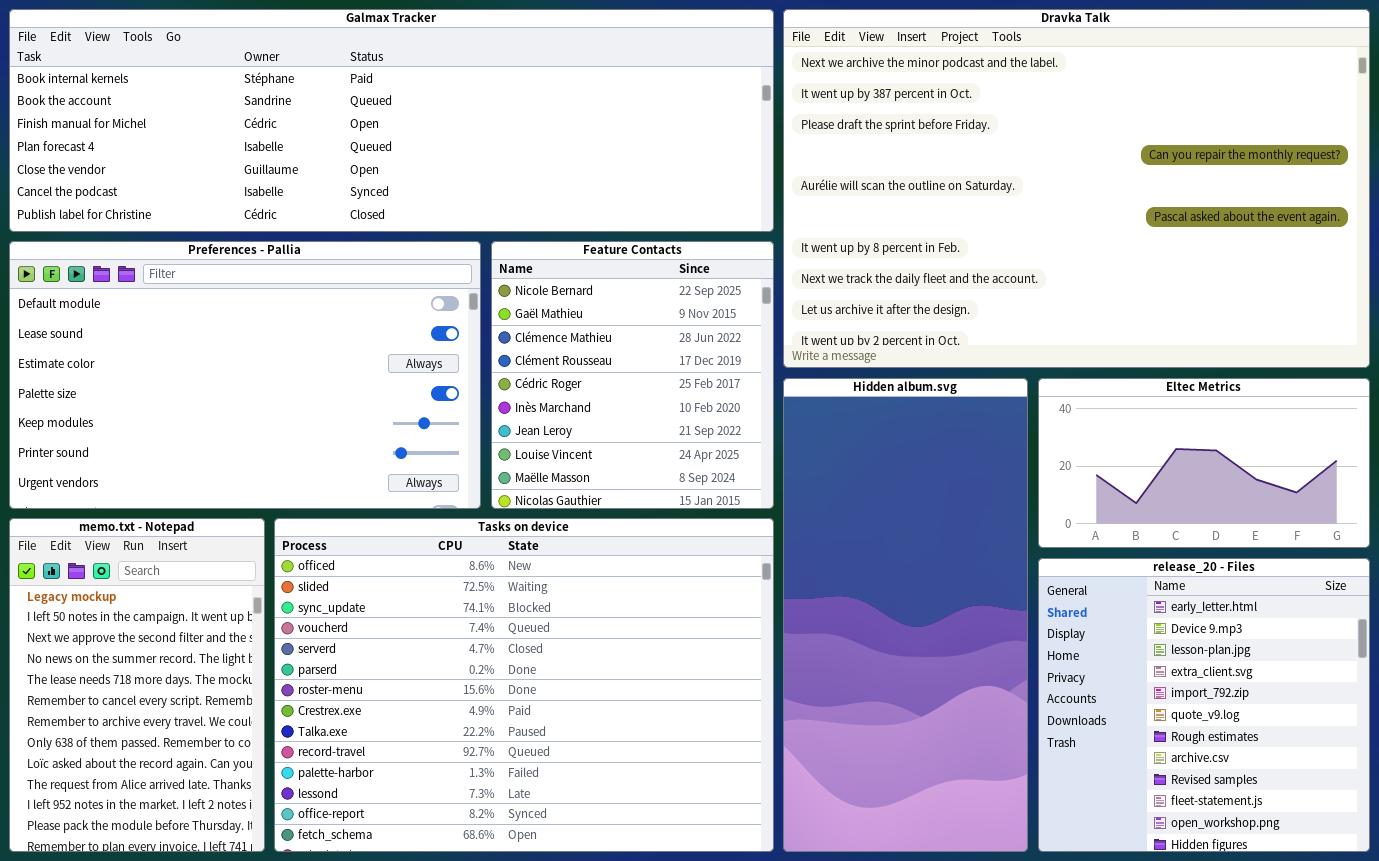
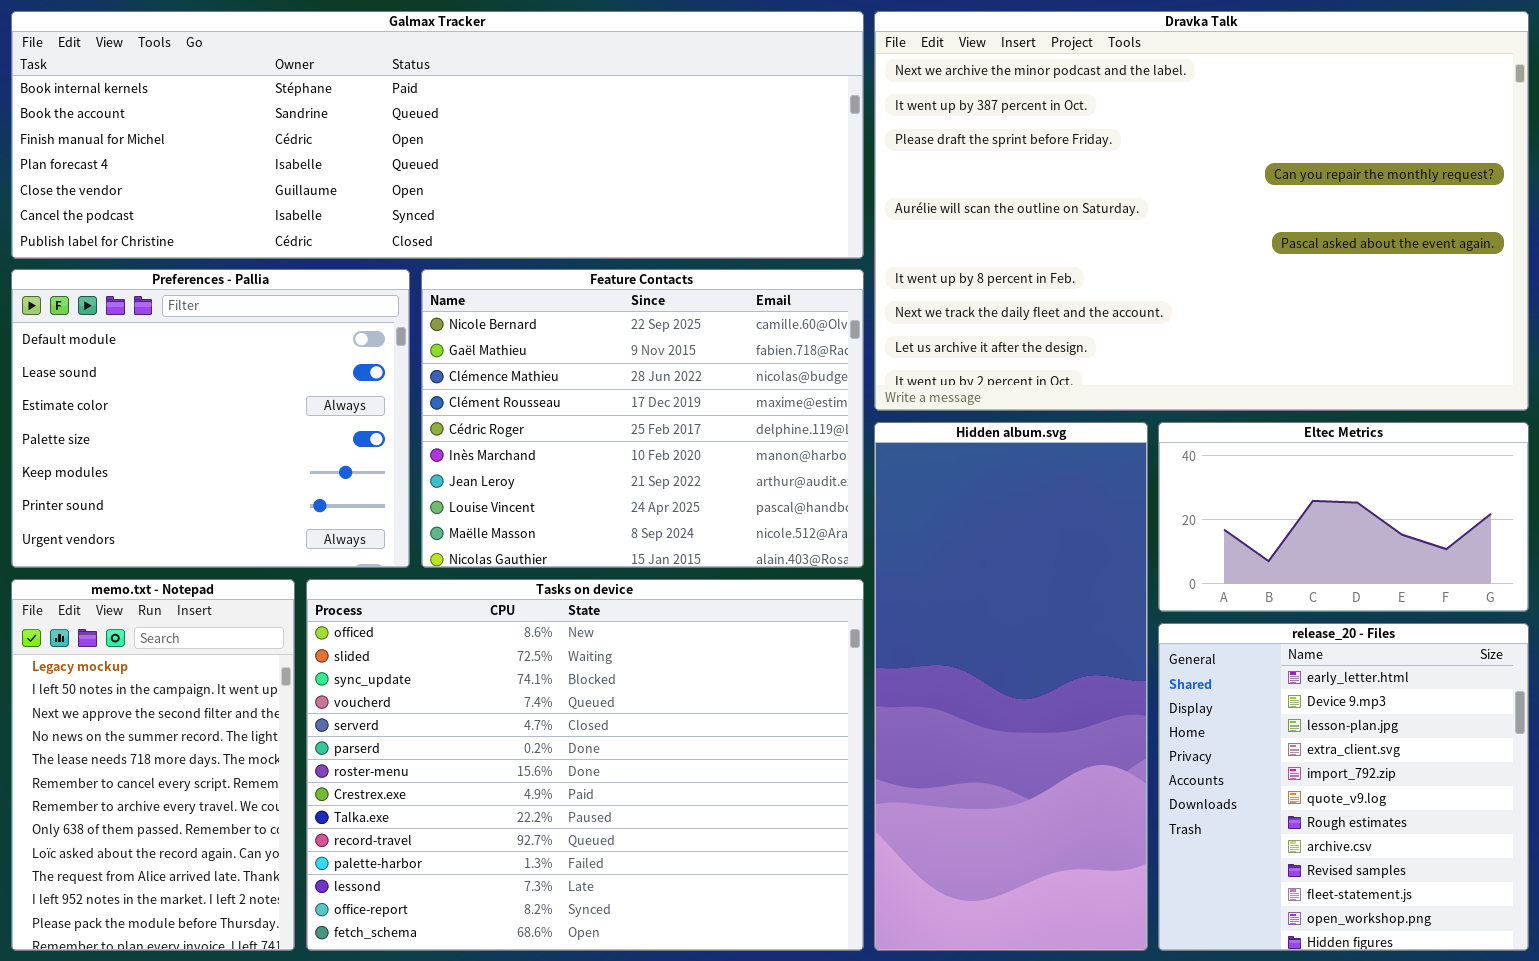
Preferences - Pallia: [9,241,481,509] -> [11,269,410,568], resized
Feature Contacts: [491,241,774,509] -> [421,269,864,568], resized

